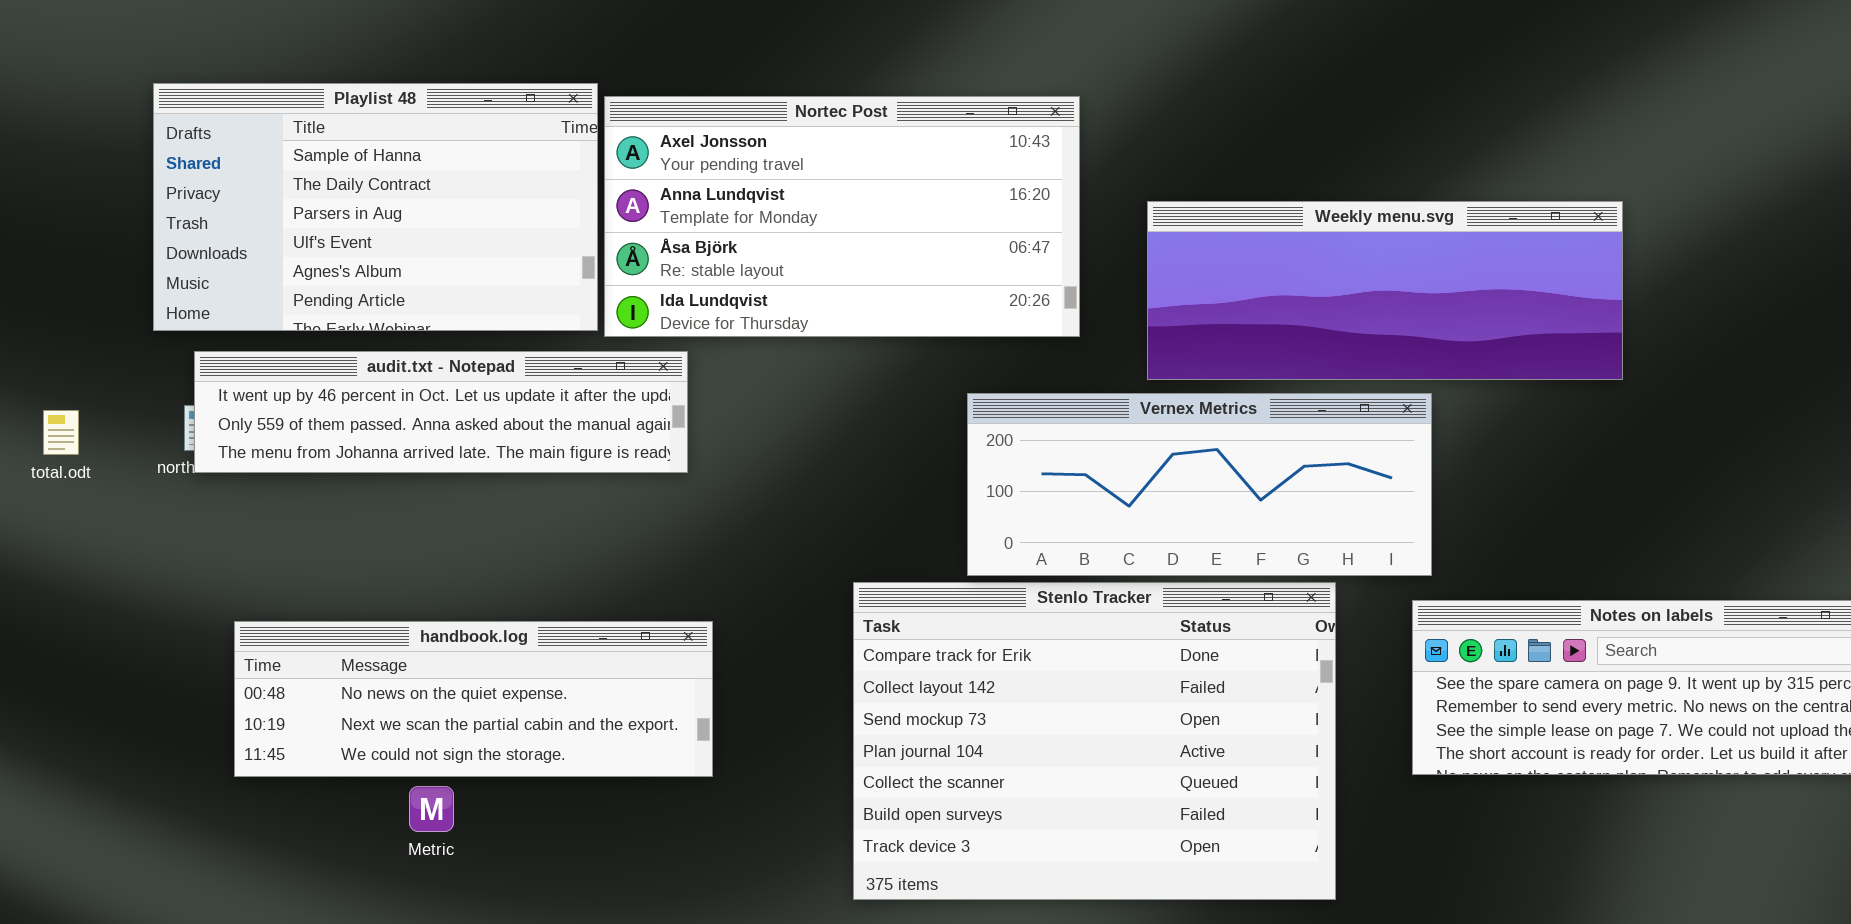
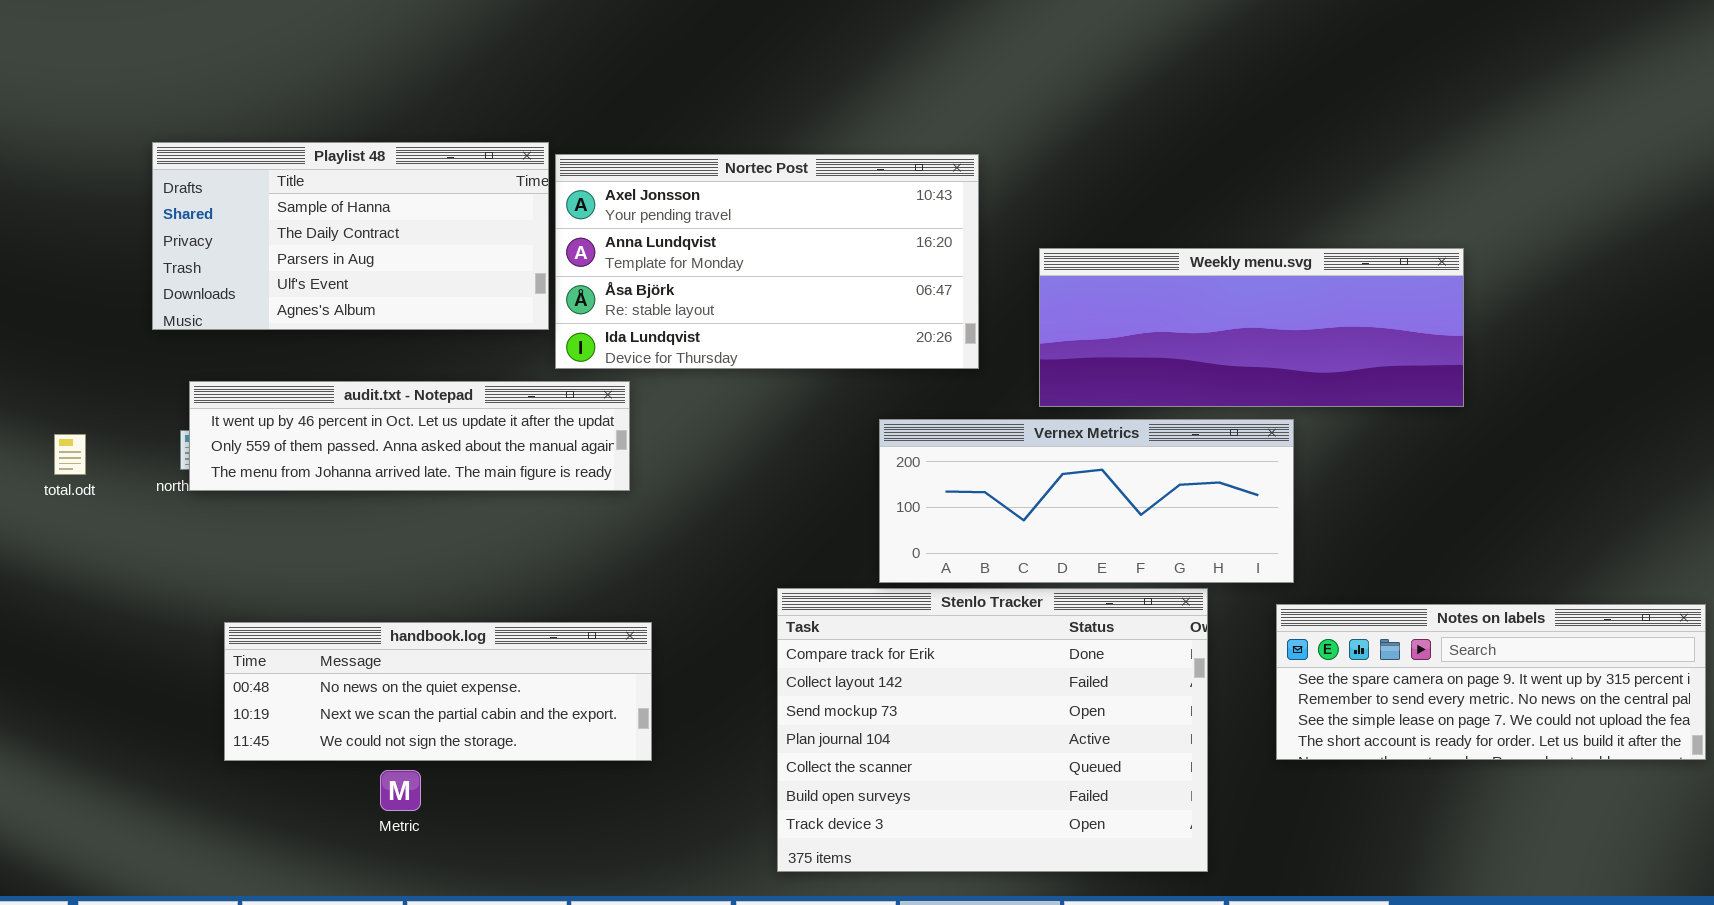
Playlist 48: [153,83,598,331] -> [152,142,549,330], resized

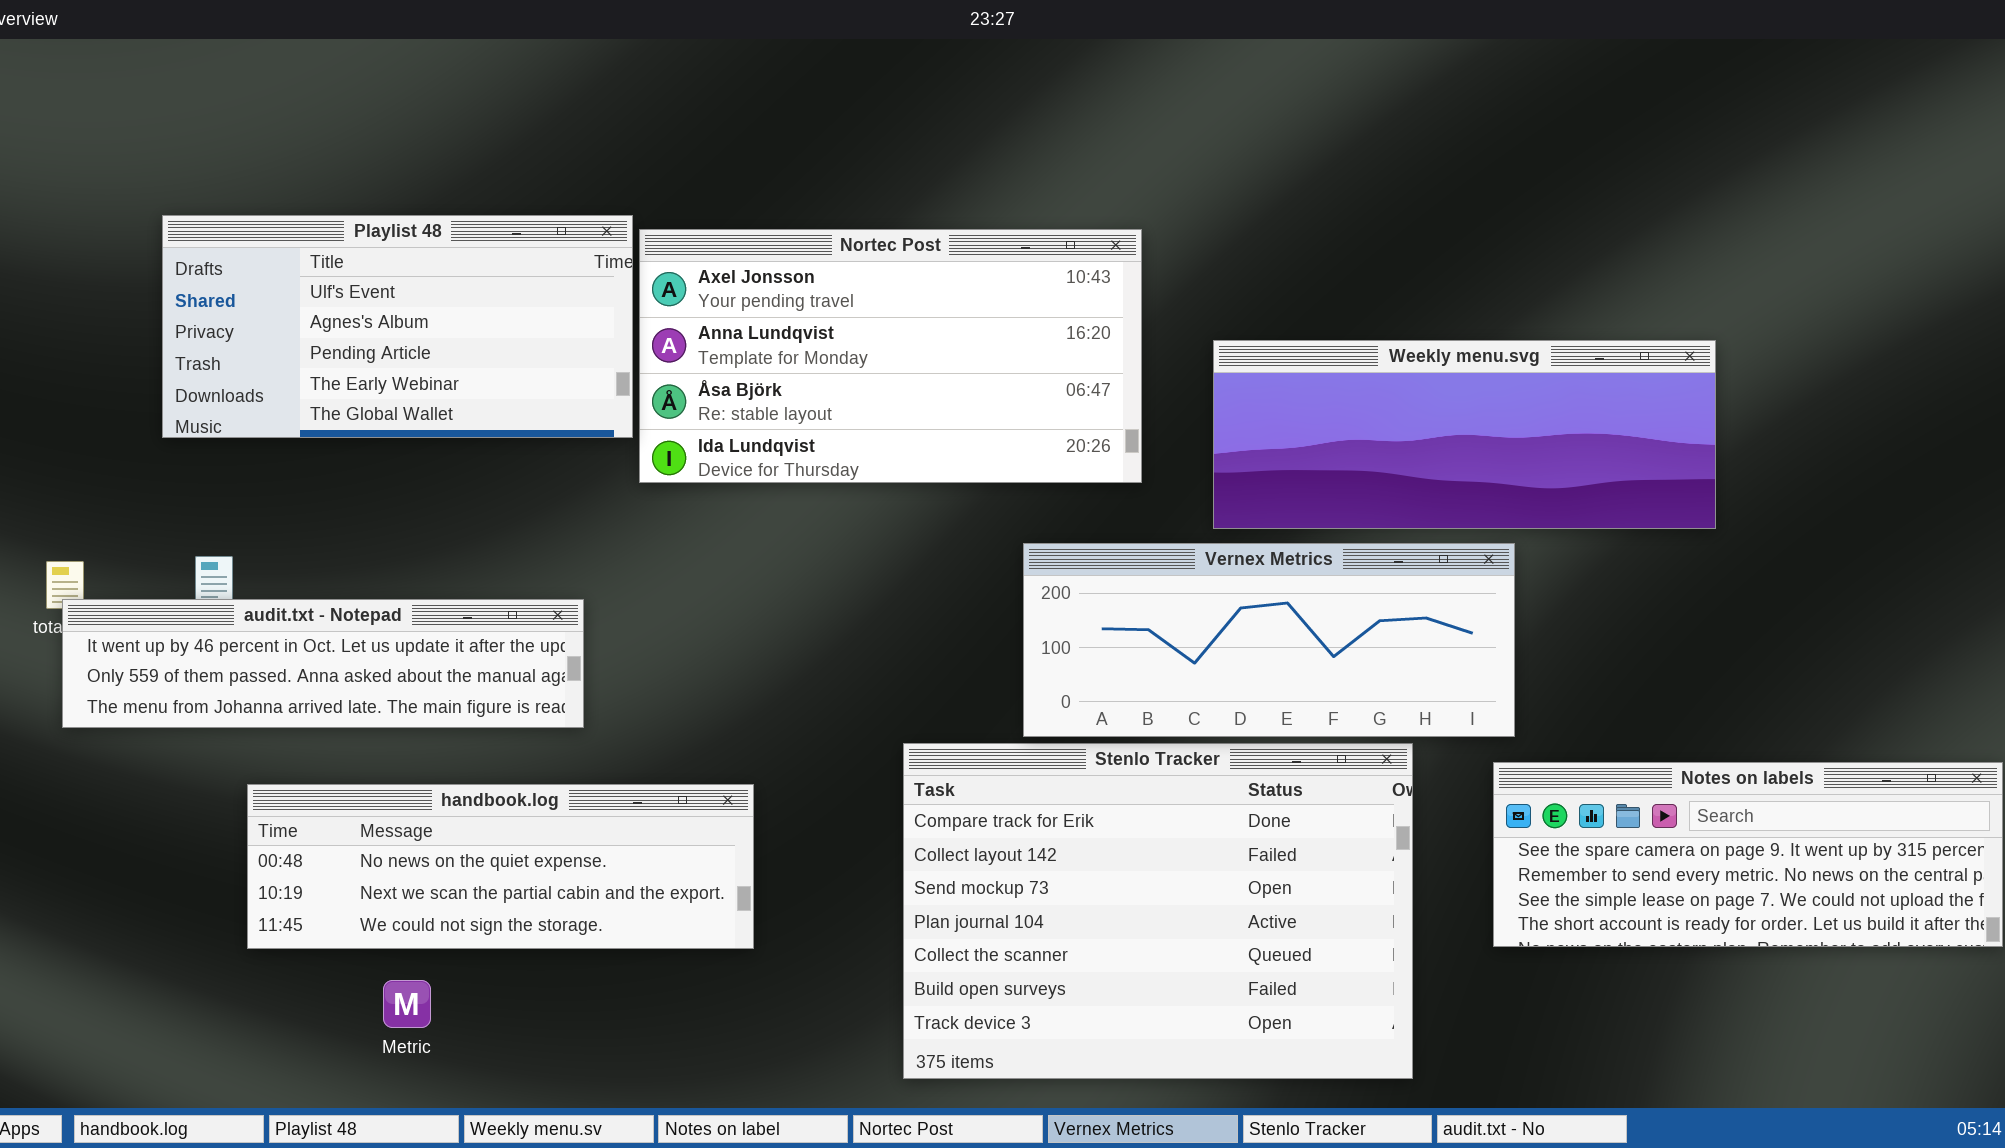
Playlist 48: [152,142,549,330] -> [162,215,633,438], scrolled down 3 rows
audit.txt - Notepad: [189,381,630,491] -> [62,599,584,728], moved
Metric: [380,770,421,811] -> [383,980,431,1028], moved

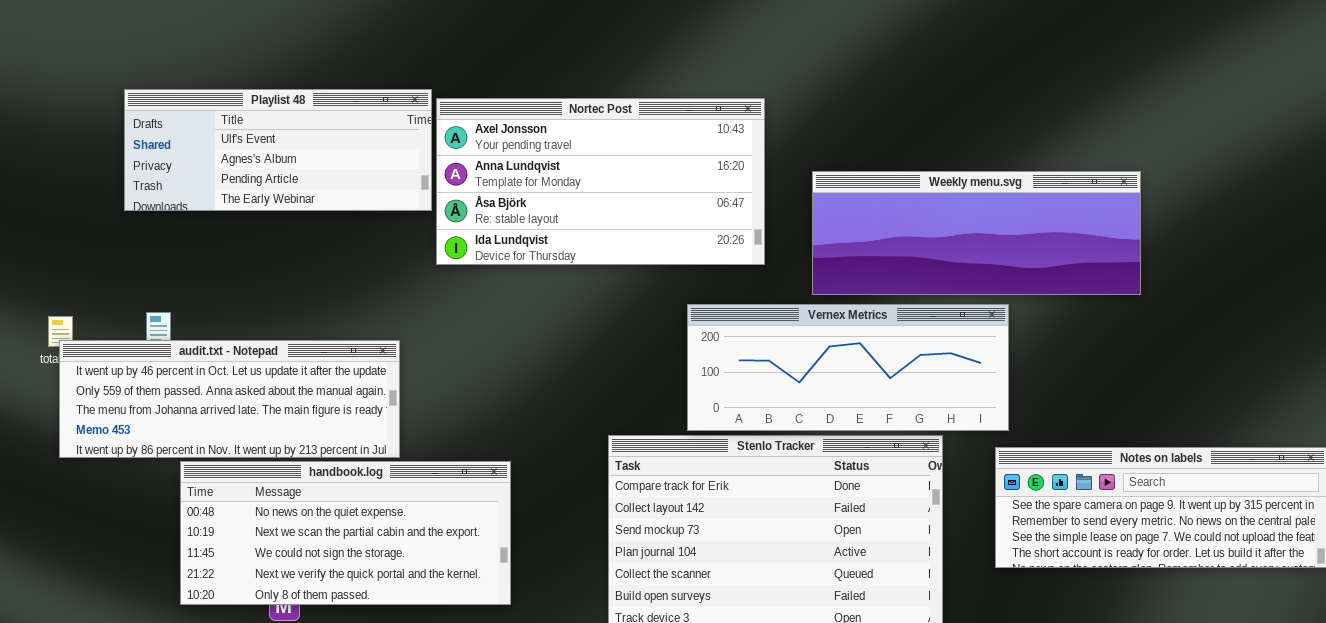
Playlist 48: [162,215,633,438] -> [124,89,432,211], resized
audit.txt - Notepad: [62,599,584,728] -> [59,340,400,458], resized
handbook.log: [247,784,754,949] -> [180,461,511,605], resized

